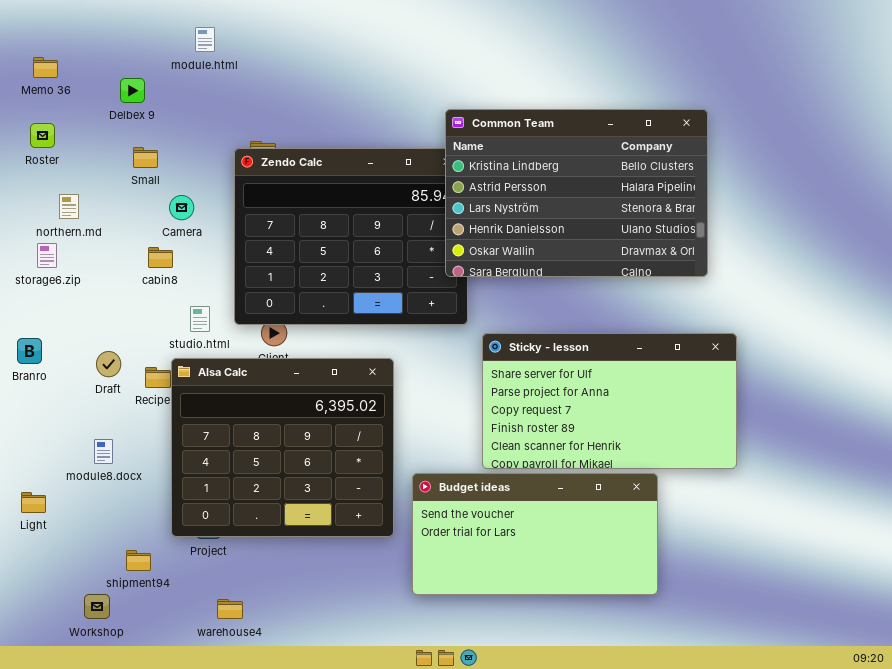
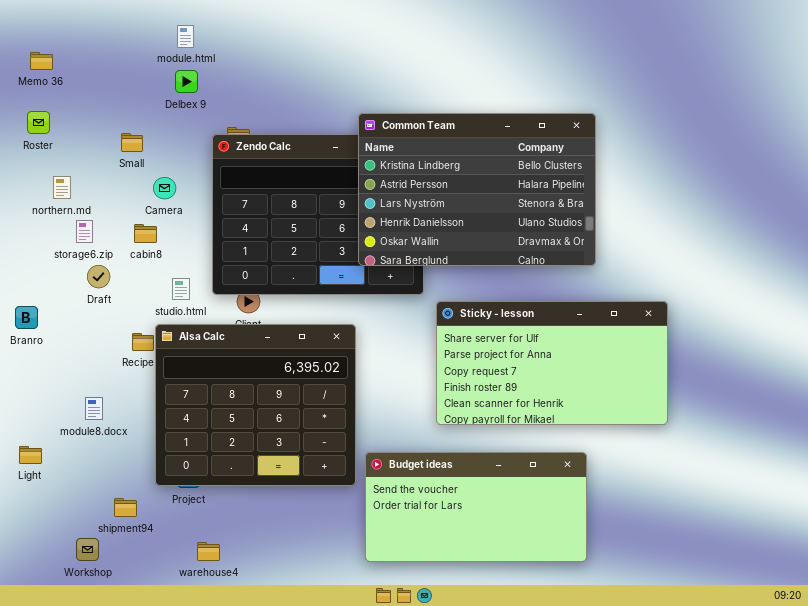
Delbex 9: [120,78,145,103] -> [175,70,198,93], moved
Common Team: [445,109,708,277] -> [358,113,596,266], moved
storage6.zip: [37,243,57,268] -> [76,220,93,243], moved
Draft: [96,351,121,377] -> [87,265,110,288], moved
Budget ideas: [412,473,658,595] -> [365,452,587,562], moved

